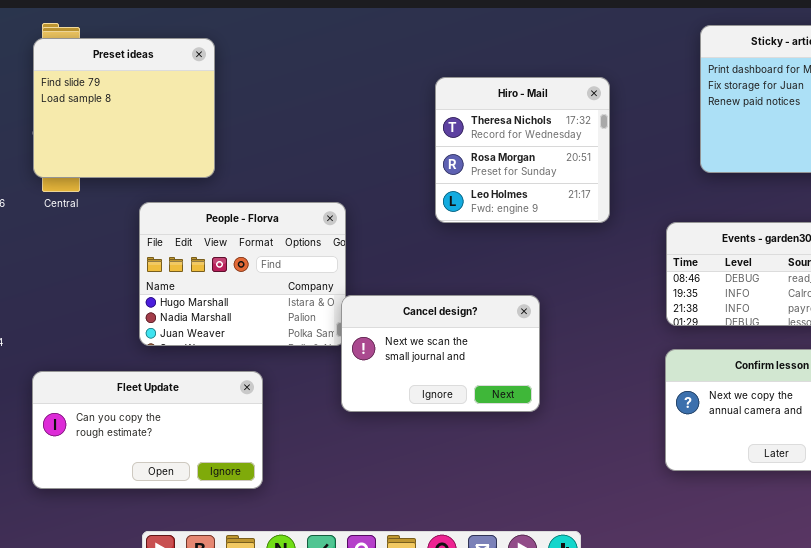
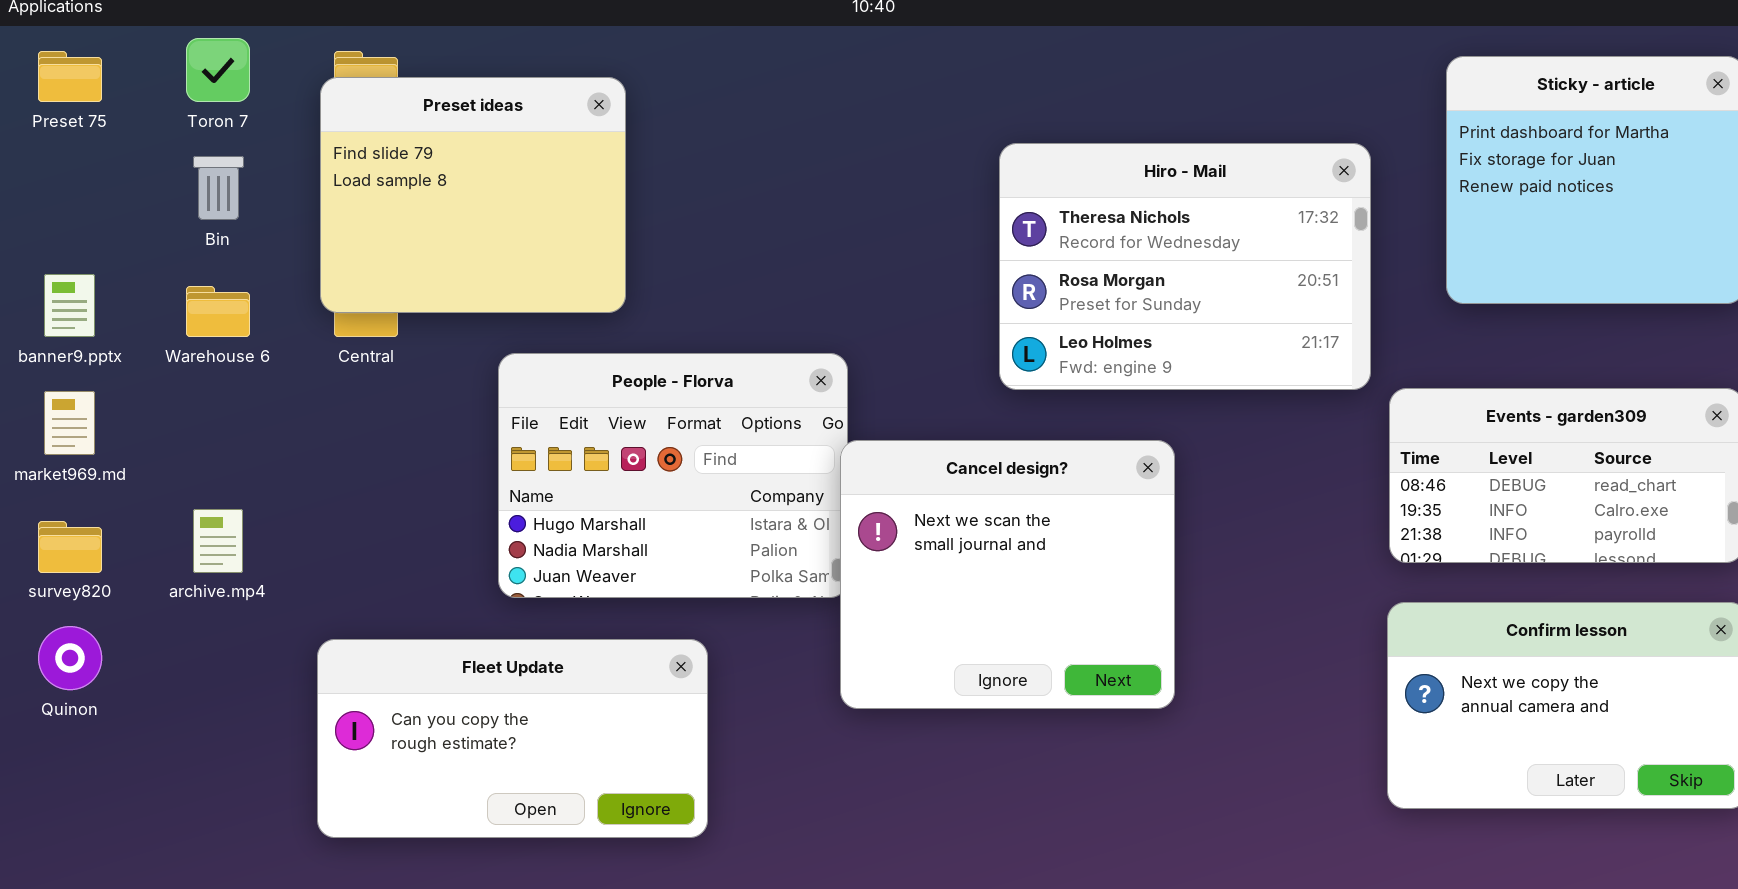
Hiro - Mail: [435,77,610,223] -> [999,143,1371,390], resized
Cancel design?: [341,295,540,412] -> [840,440,1175,709], resized

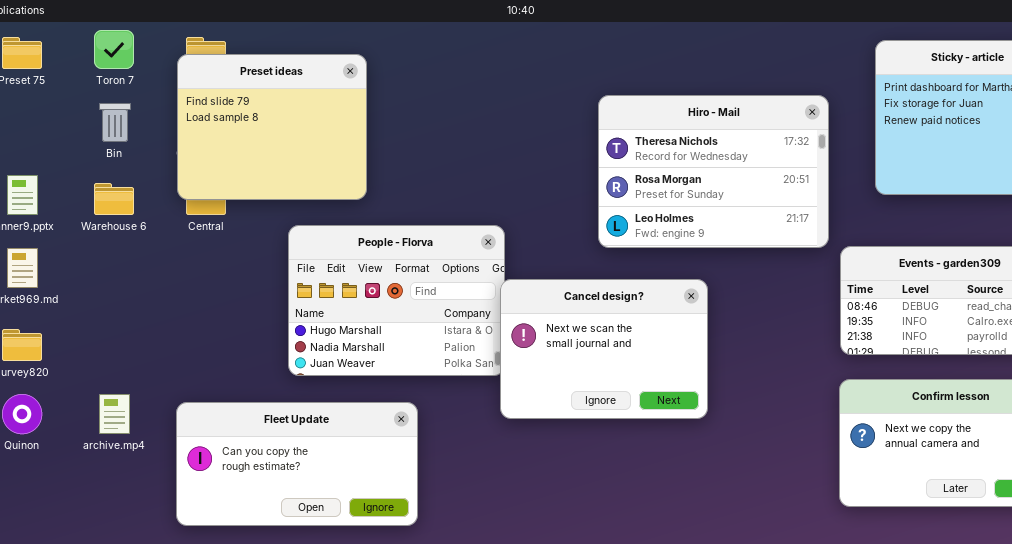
Cancel design?: [840,440,1175,709] -> [500,279,708,419], resized
archive.mp4: [193,509,243,573] -> [99,394,130,434], moved

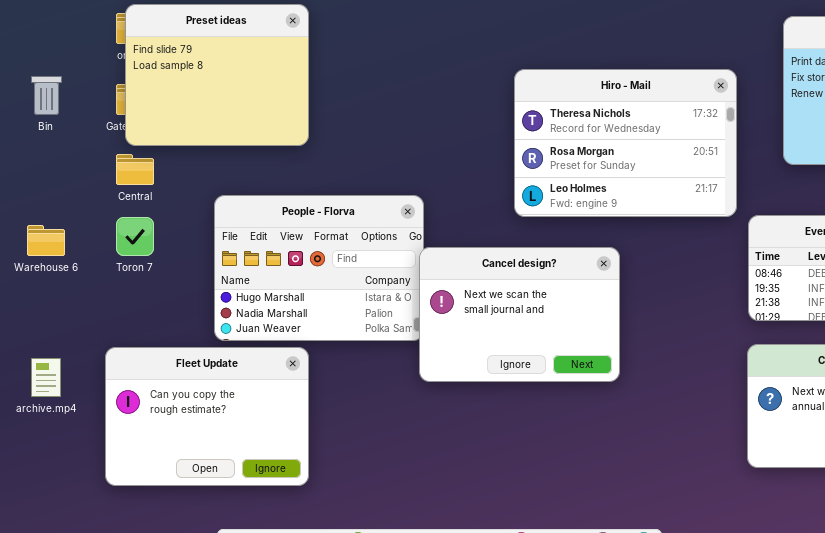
Toron 7: [94,30,134,69] -> [116,217,154,256], moved
Preset ideas: [177,54,367,200] -> [125,4,309,146], moved
Warehouse 6: [94,183,134,215] -> [27,225,65,256], moved
Fleet Update: [176,402,418,526] -> [105,347,309,486], resized

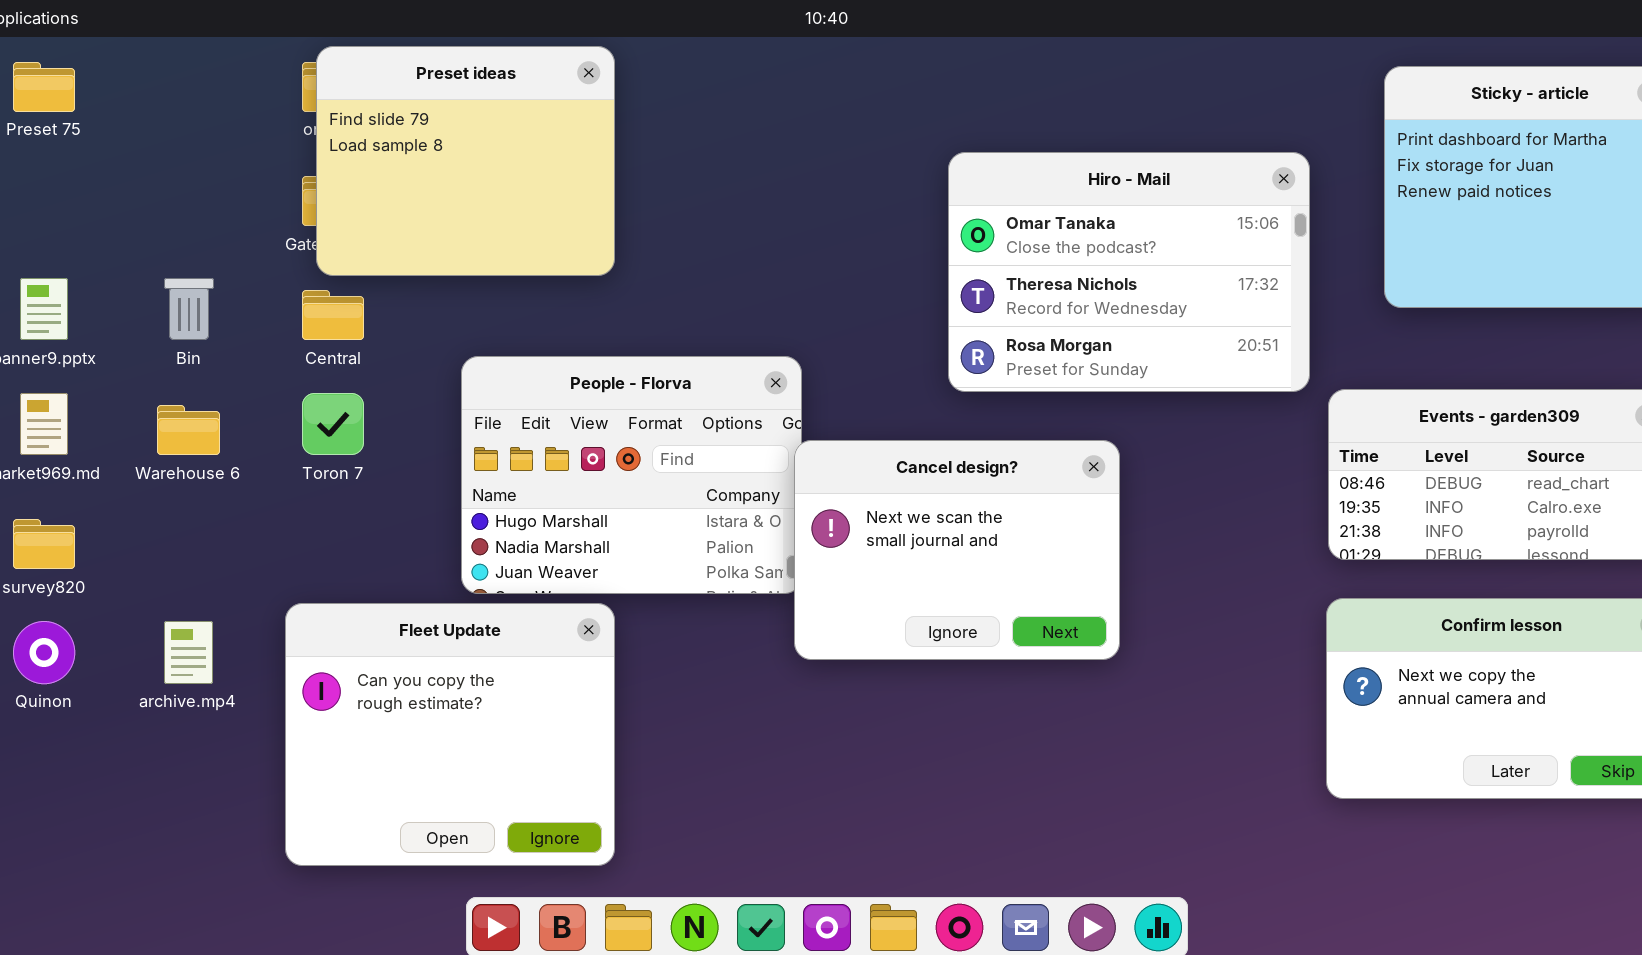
Hiro - Mail: [514,69,737,217] -> [948,152,1310,392], scrolled up 1 row
Bin: [31,76,62,115] -> [164,278,214,340], moved
Fleet Update: [105,347,309,486] -> [285,603,615,866], resized

